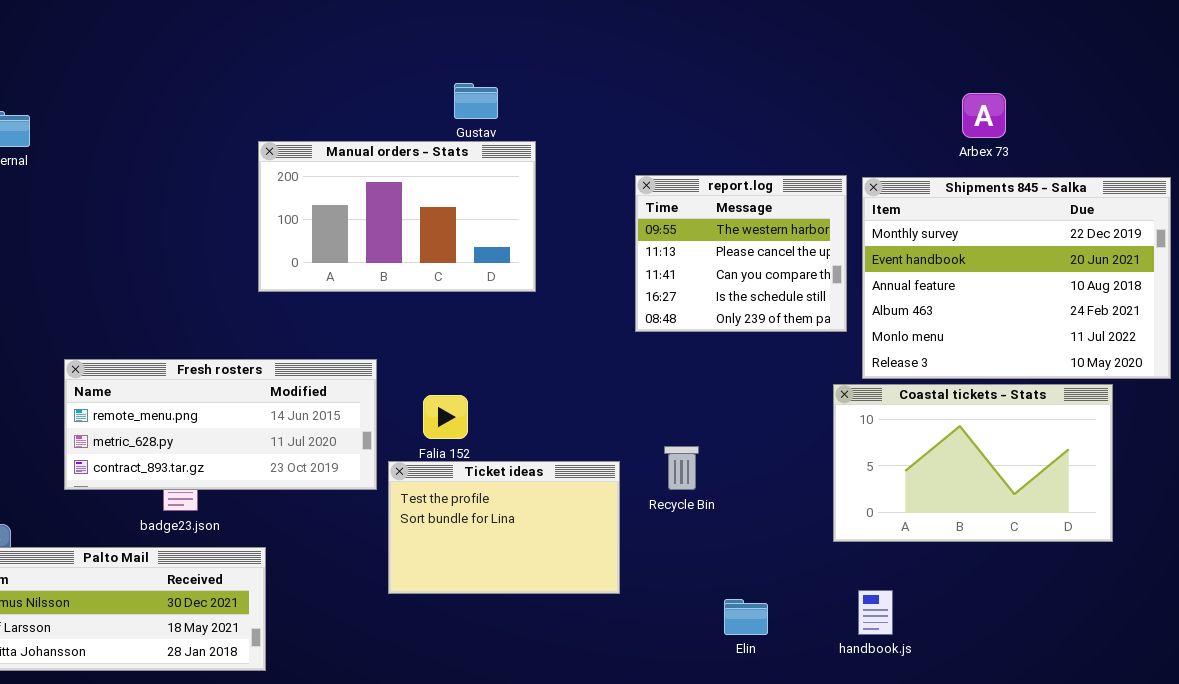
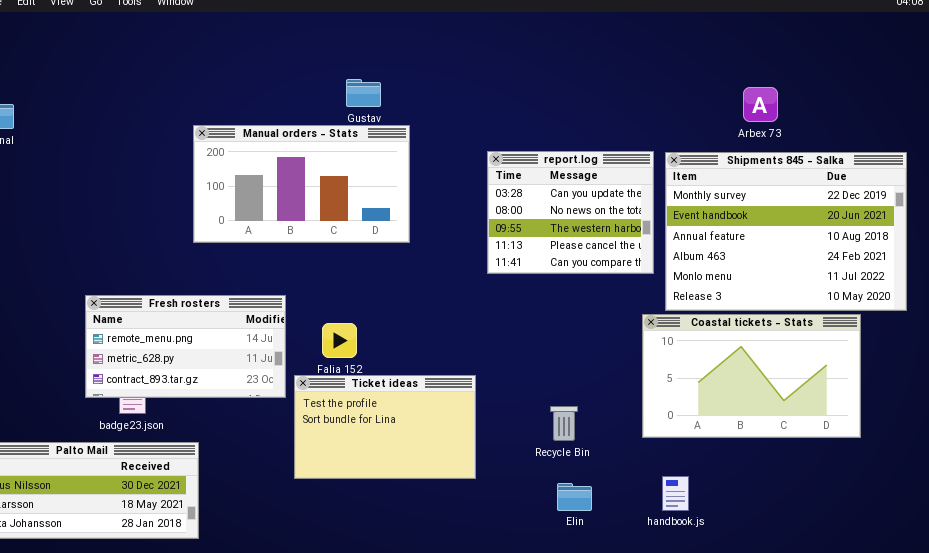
report.log: [635,175,847,332] -> [487,151,654,274], scrolled up 2 rows
Fresh rosters: [64,359,377,490] -> [85,295,286,398], resized
Recycle Bin: [664,446,699,490] -> [550,406,578,441], moved

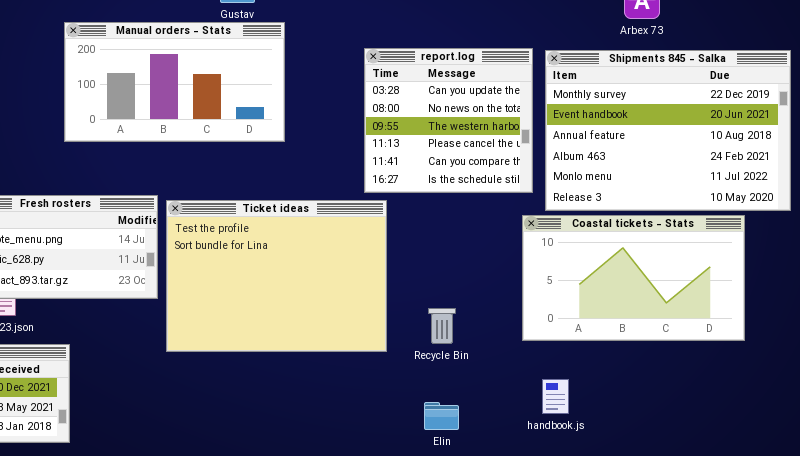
report.log: [487,151,654,274] -> [364,48,533,193], resized
Ticket ideas: [294,375,476,479] -> [166,200,387,352], moved, resized
Elin: [557,483,592,511] -> [424,402,459,430], moved

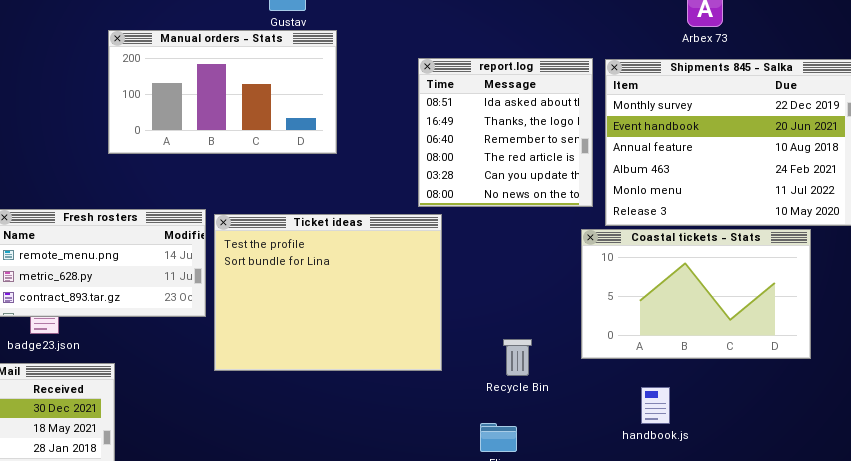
report.log: [364,48,533,193] -> [418,58,593,207], scrolled up 4 rows
Recycle Bin: [428,308,456,344] -> [503,339,532,376], moved
handbook.js: [542,379,569,414] -> [641,387,670,424], moved

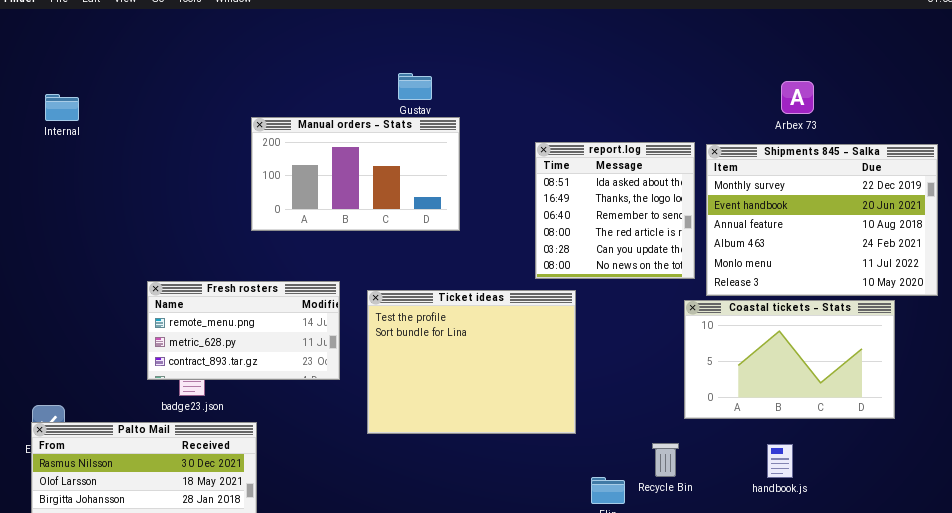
Ticket ideas: [214,214,442,371] -> [367,290,576,434], moved
Recycle Bin: [503,339,532,376] -> [652,443,679,477], moved
handbook.js: [641,387,670,424] -> [767,444,793,478], moved

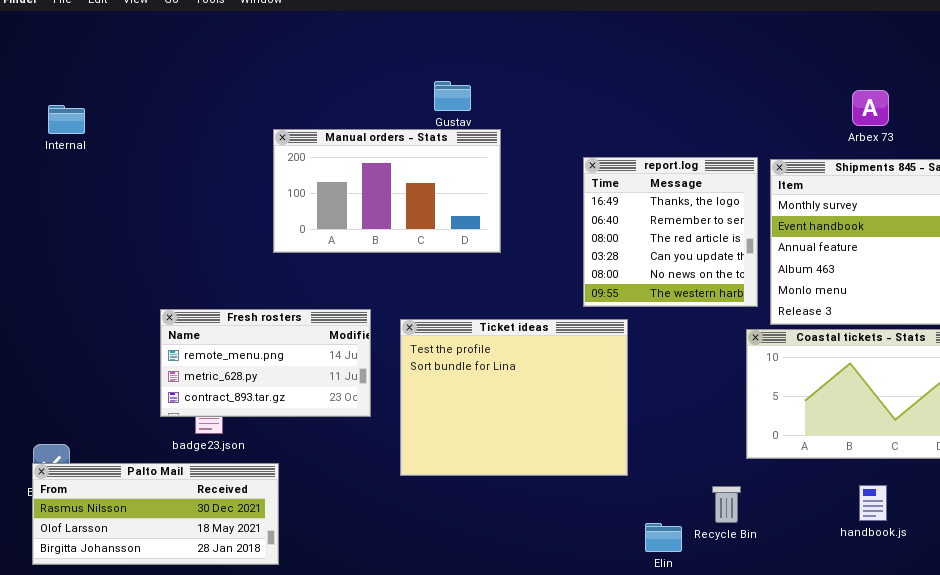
report.log: [535,142,695,279] -> [583,157,758,307], scrolled down 1 row
handbook.js: [767,444,793,478] -> [859,485,887,521], moved

